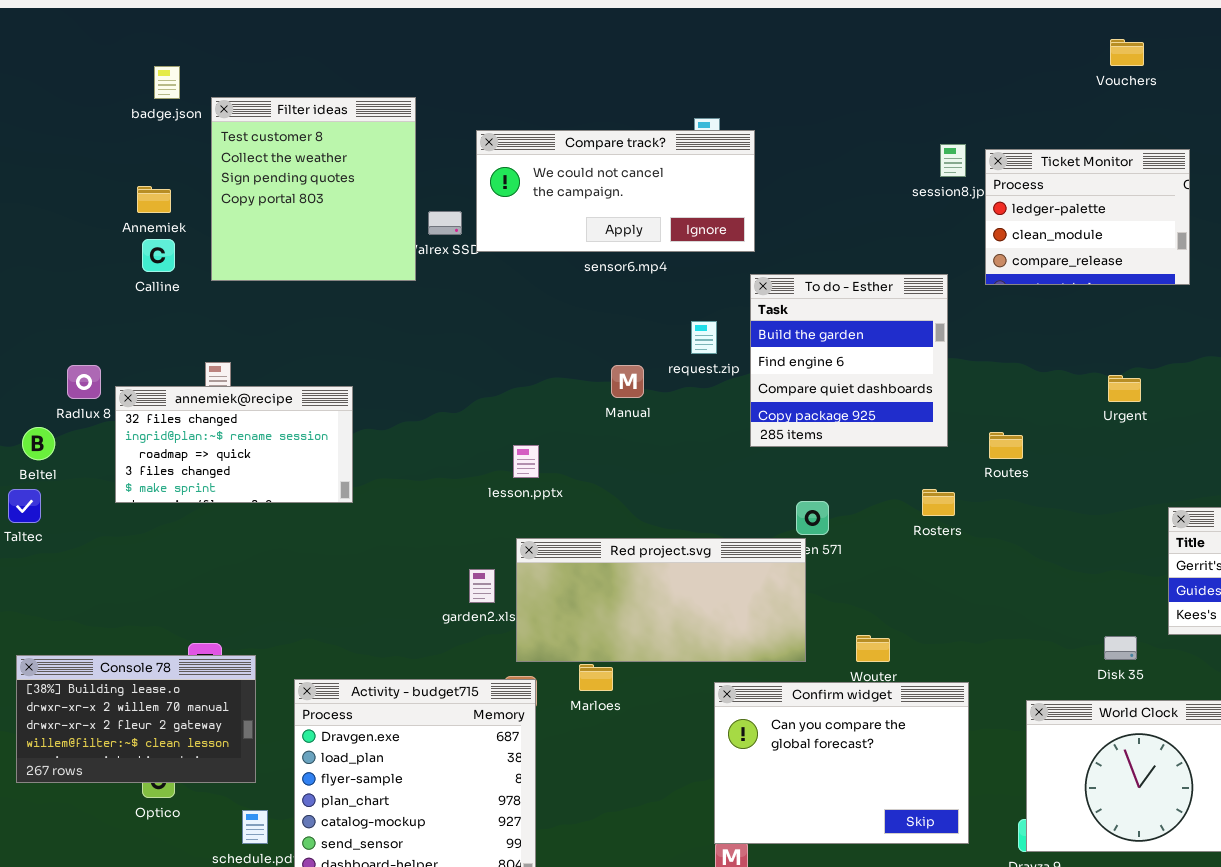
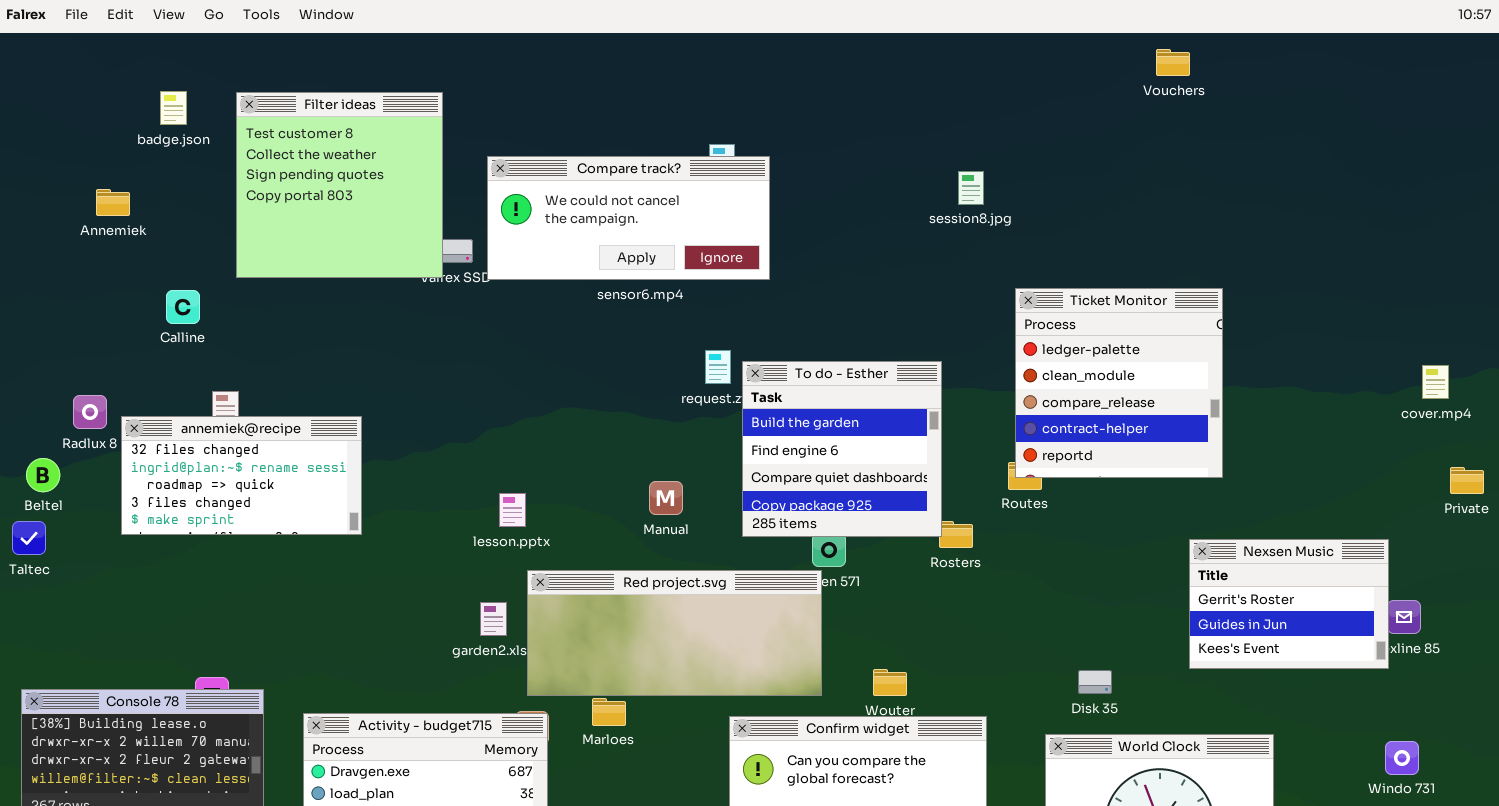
Vouchers: [1110,39,1144,66] -> [1156,49,1190,76], moved
Filter ideas: [211,97,416,281] -> [236,92,443,278], moved
Ticket Monitor: [985,149,1190,285] -> [1015,288,1223,478], moved, resized
Annemiek: [137,186,171,213] -> [96,189,130,216], moved
Calline: [142,239,175,272] -> [166,290,200,324], moved
To do - Esther: [750,274,948,447] -> [742,361,942,537], moved
Manual: [611,365,644,398] -> [649,481,683,515], moved
lesson.pptx: [513,445,539,478] -> [499,493,526,527], moved
Disk 35: [1104,636,1137,660] -> [1078,670,1112,694], moved

